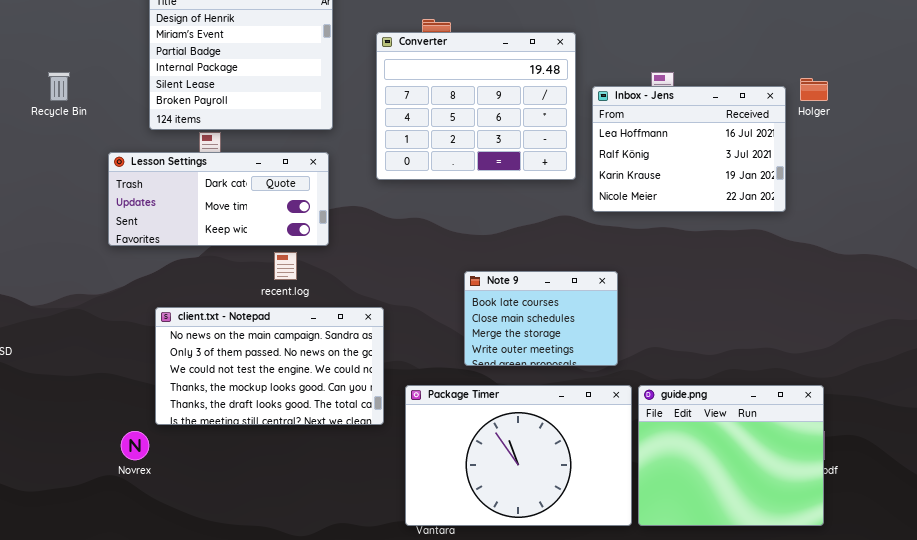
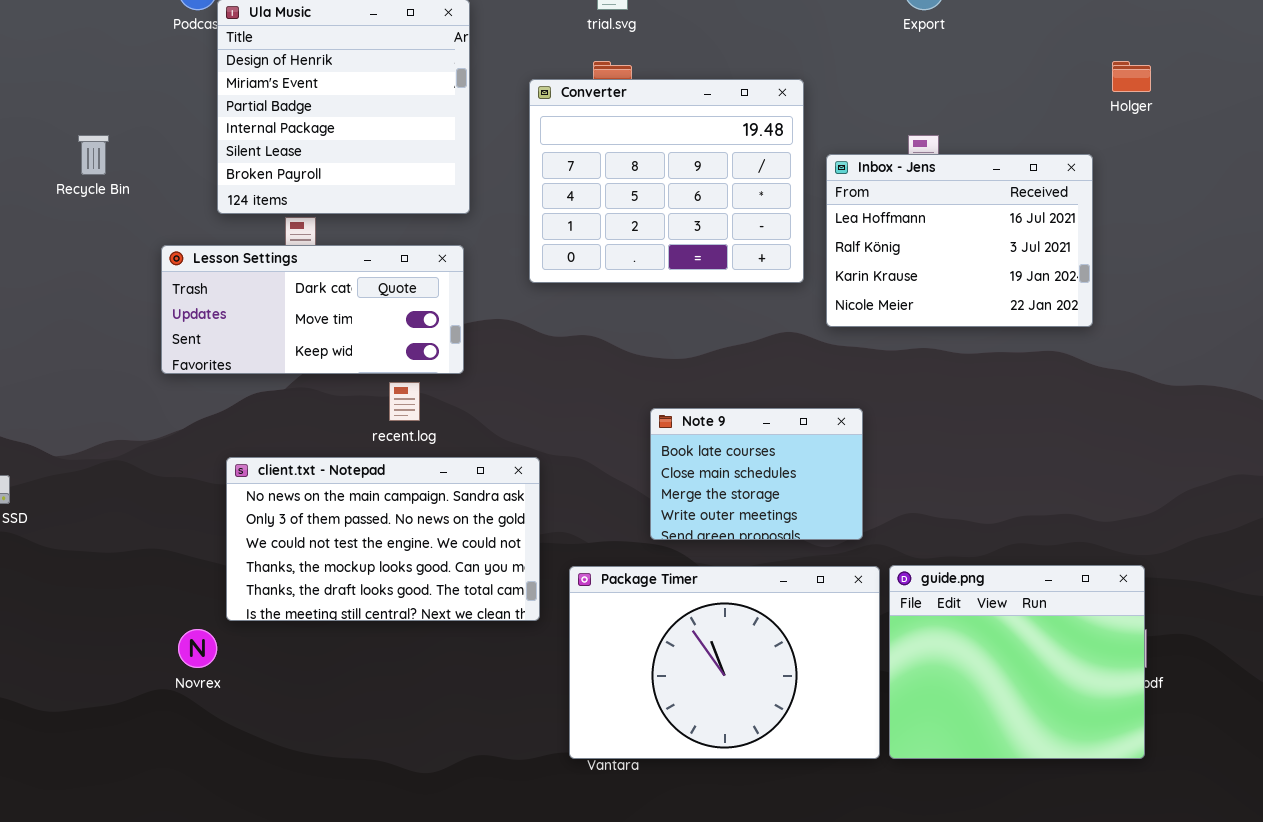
Holger: [800,78,828,101] -> [1112,61,1151,92], moved

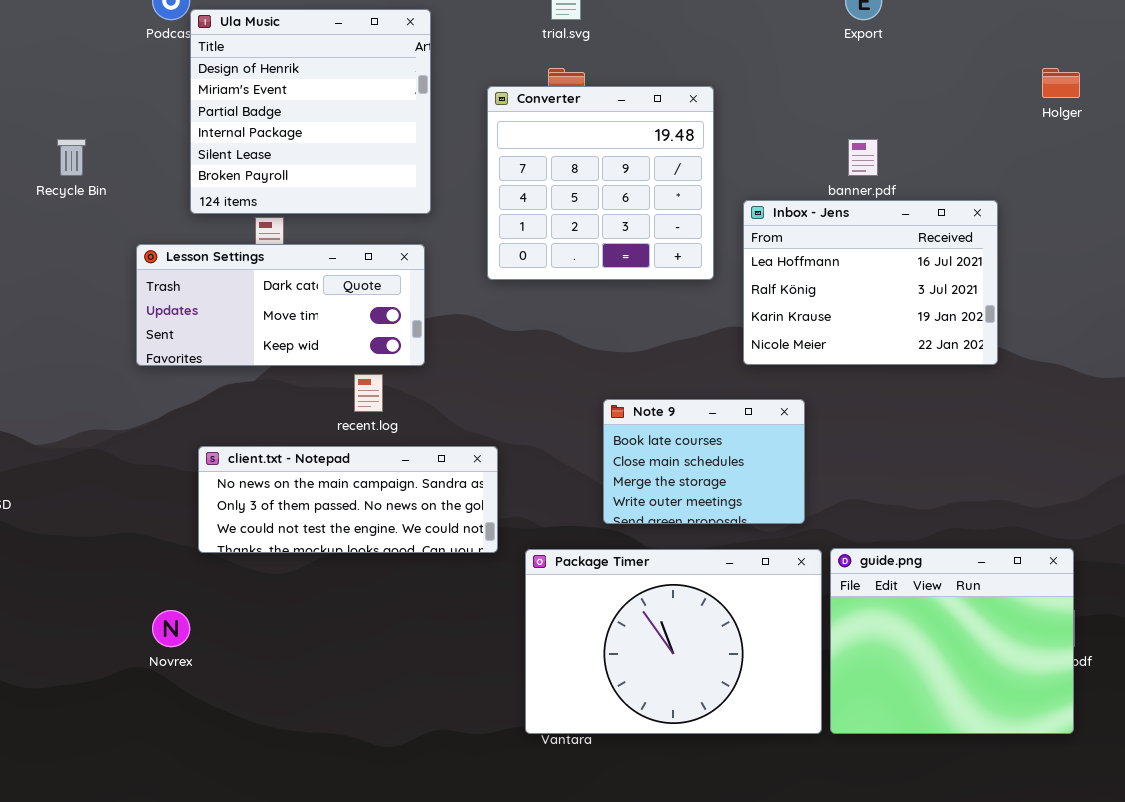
Converter: [529,79,804,283] -> [487,86,714,280], resized
Inbox - Jens: [826,154,1093,327] -> [743,200,998,365], moved
client.txt - Notepad: [226,457,540,621] -> [198,446,498,553], resized

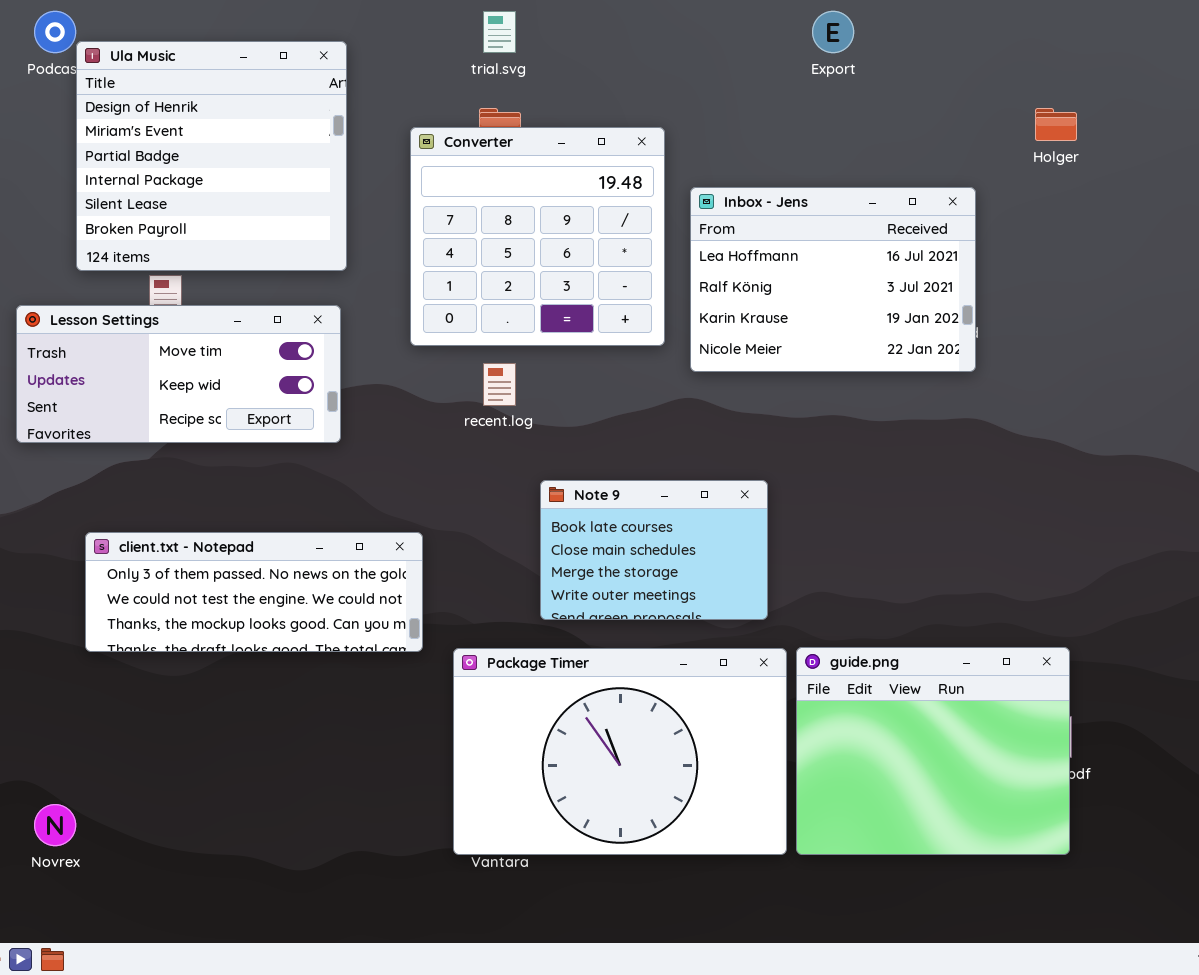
Inbox - Jens: [743,200,998,365] -> [690,187,976,372], moved
Lesson Settings: [136,244,425,366] -> [16,305,341,443], scrolled down 1 row
recent.log: [354,374,383,412] -> [483,363,516,406], moved
client.txt - Notepad: [198,446,498,553] -> [85,532,423,652], scrolled down 1 row
Novrex: [152,610,190,647] -> [34,804,76,846], moved

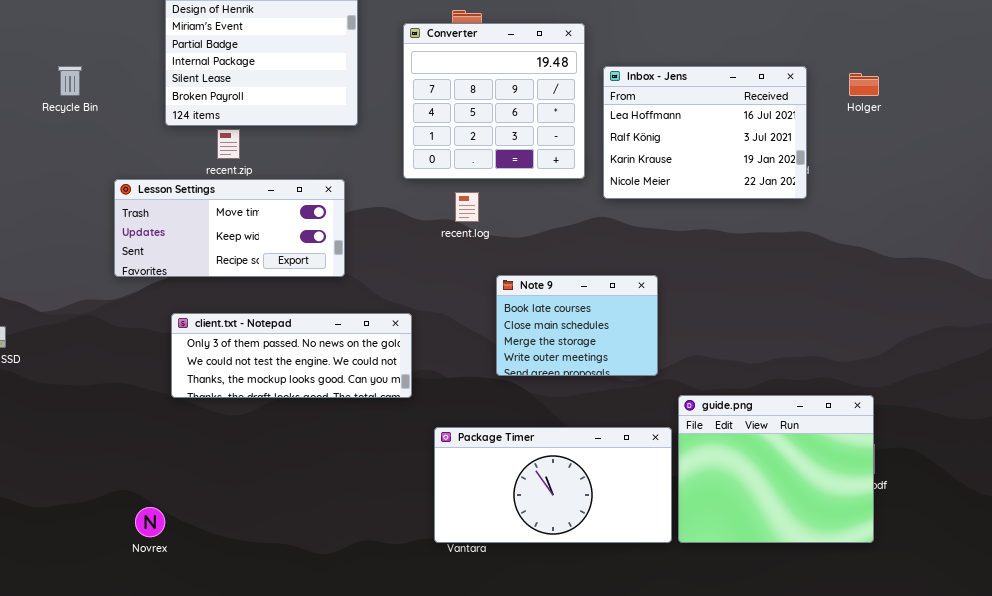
Holger: [1035,108,1077,141] -> [849,73,879,96], moved
Lesson Settings: [16,305,341,443] -> [114,179,345,277], moved
Package Timer: [453,648,787,855] -> [434,427,672,543], resized

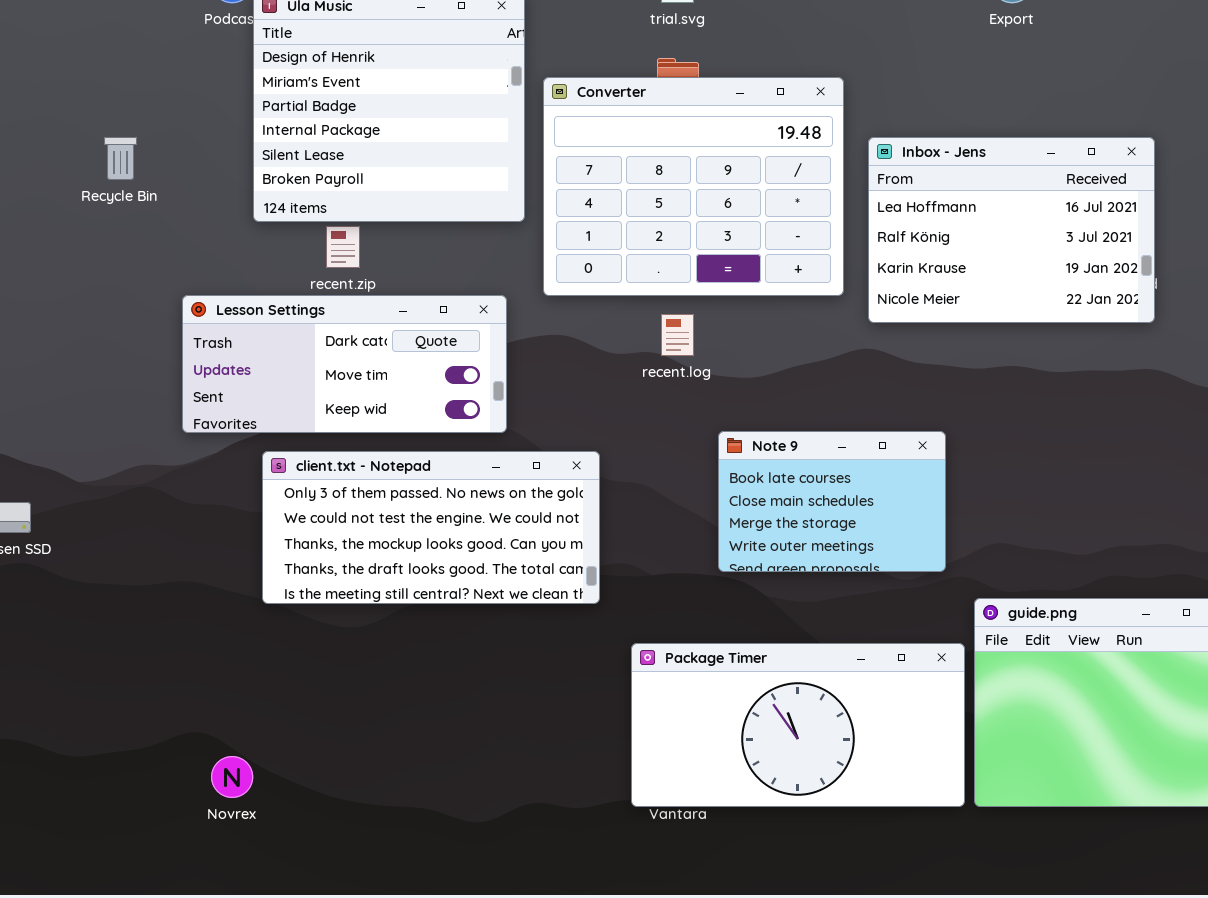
Converter: [403,23,585,179] -> [543,77,844,296], resized
Lesson Settings: [114,179,345,277] -> [182,295,507,433], scrolled up 1 row
client.txt - Notepad: [171,313,412,398] -> [262,451,600,604], resized

